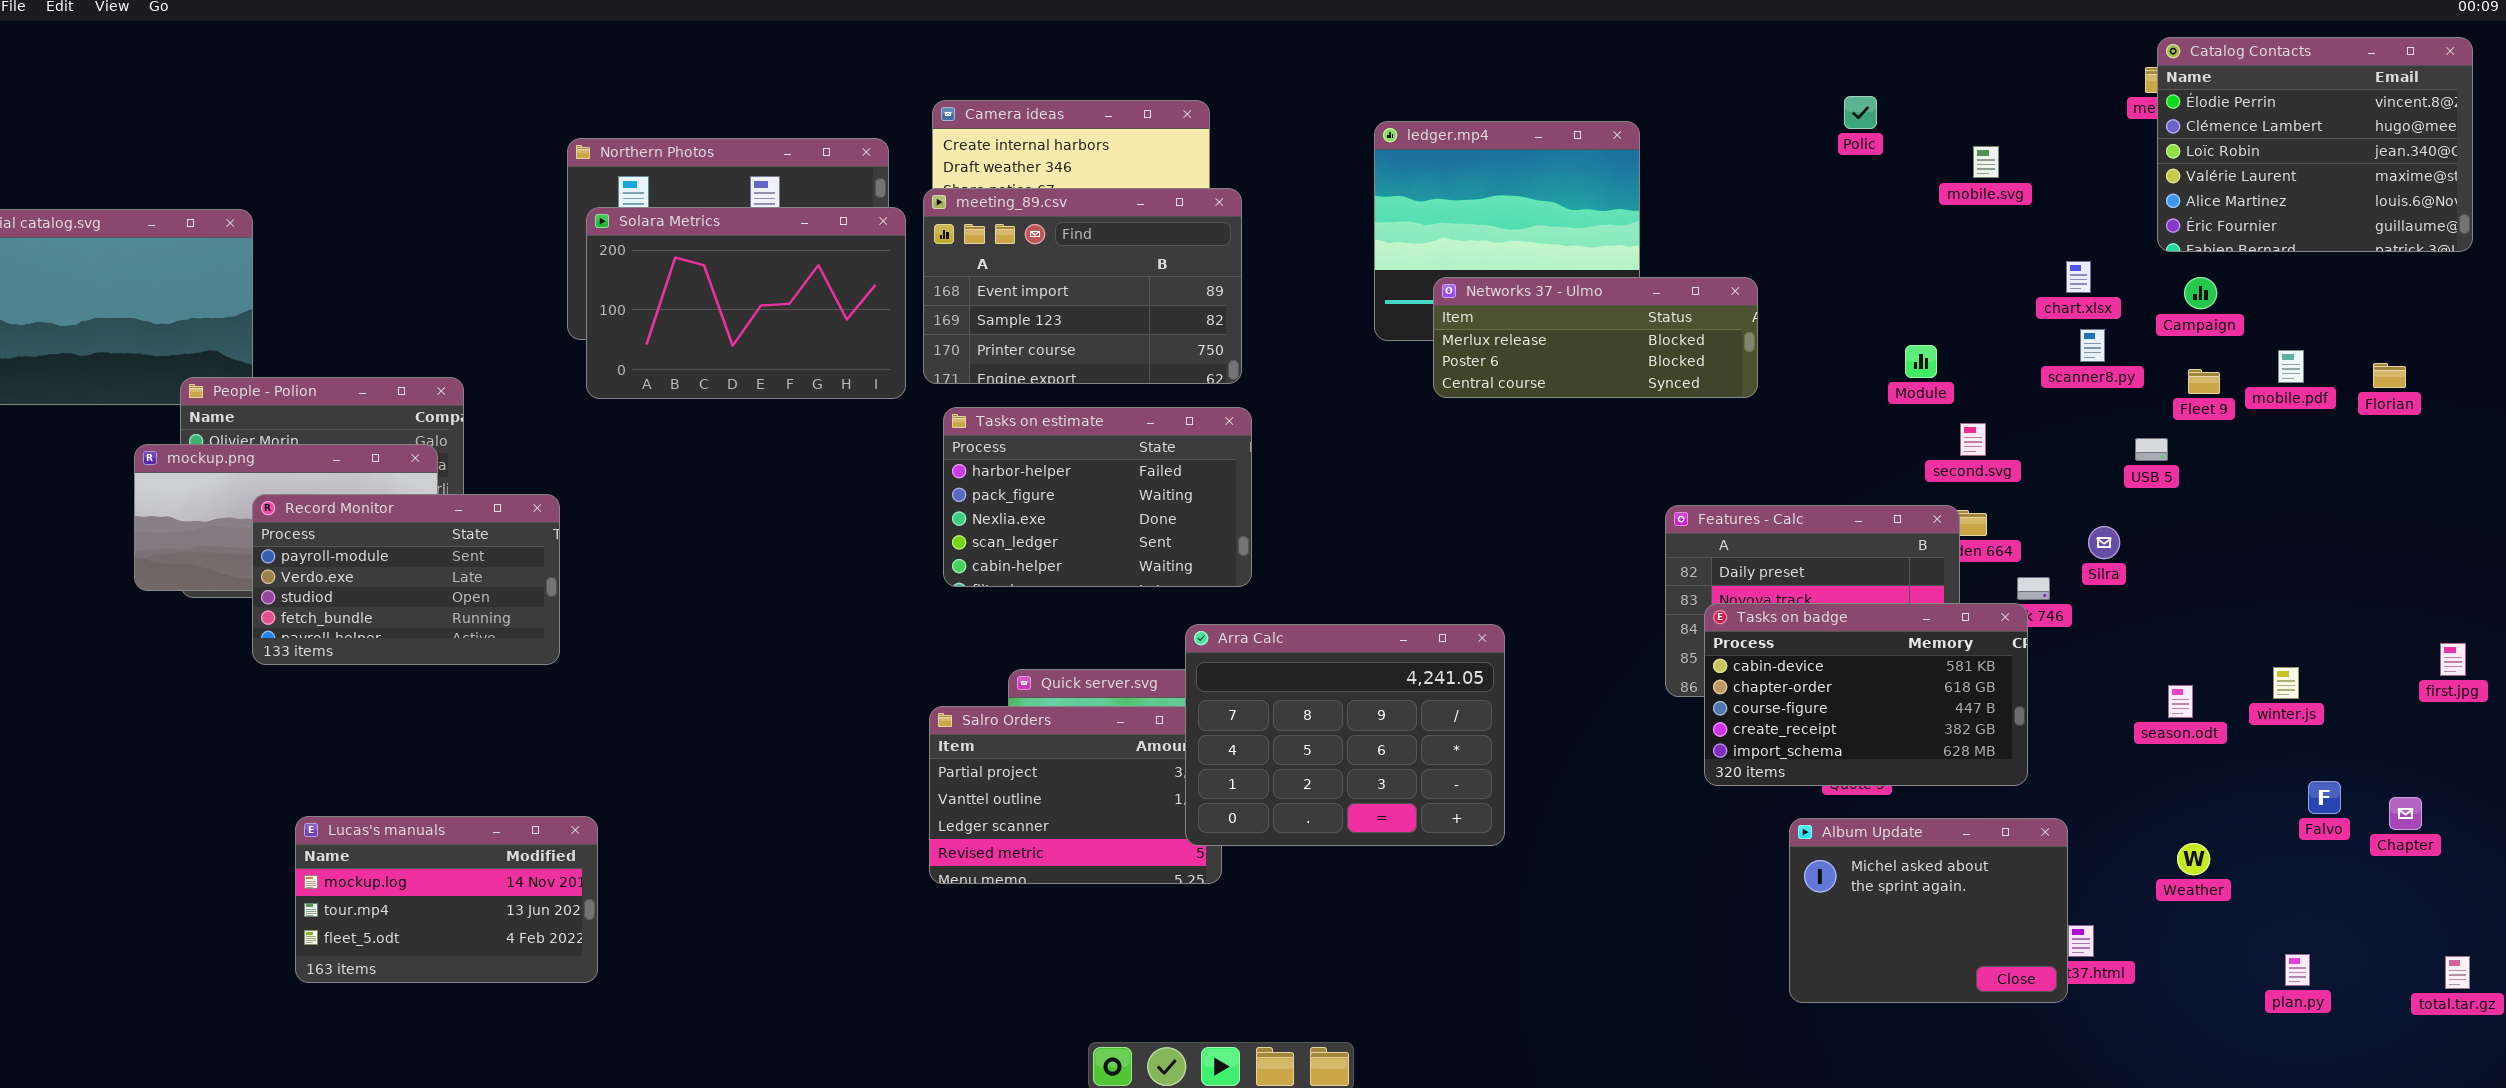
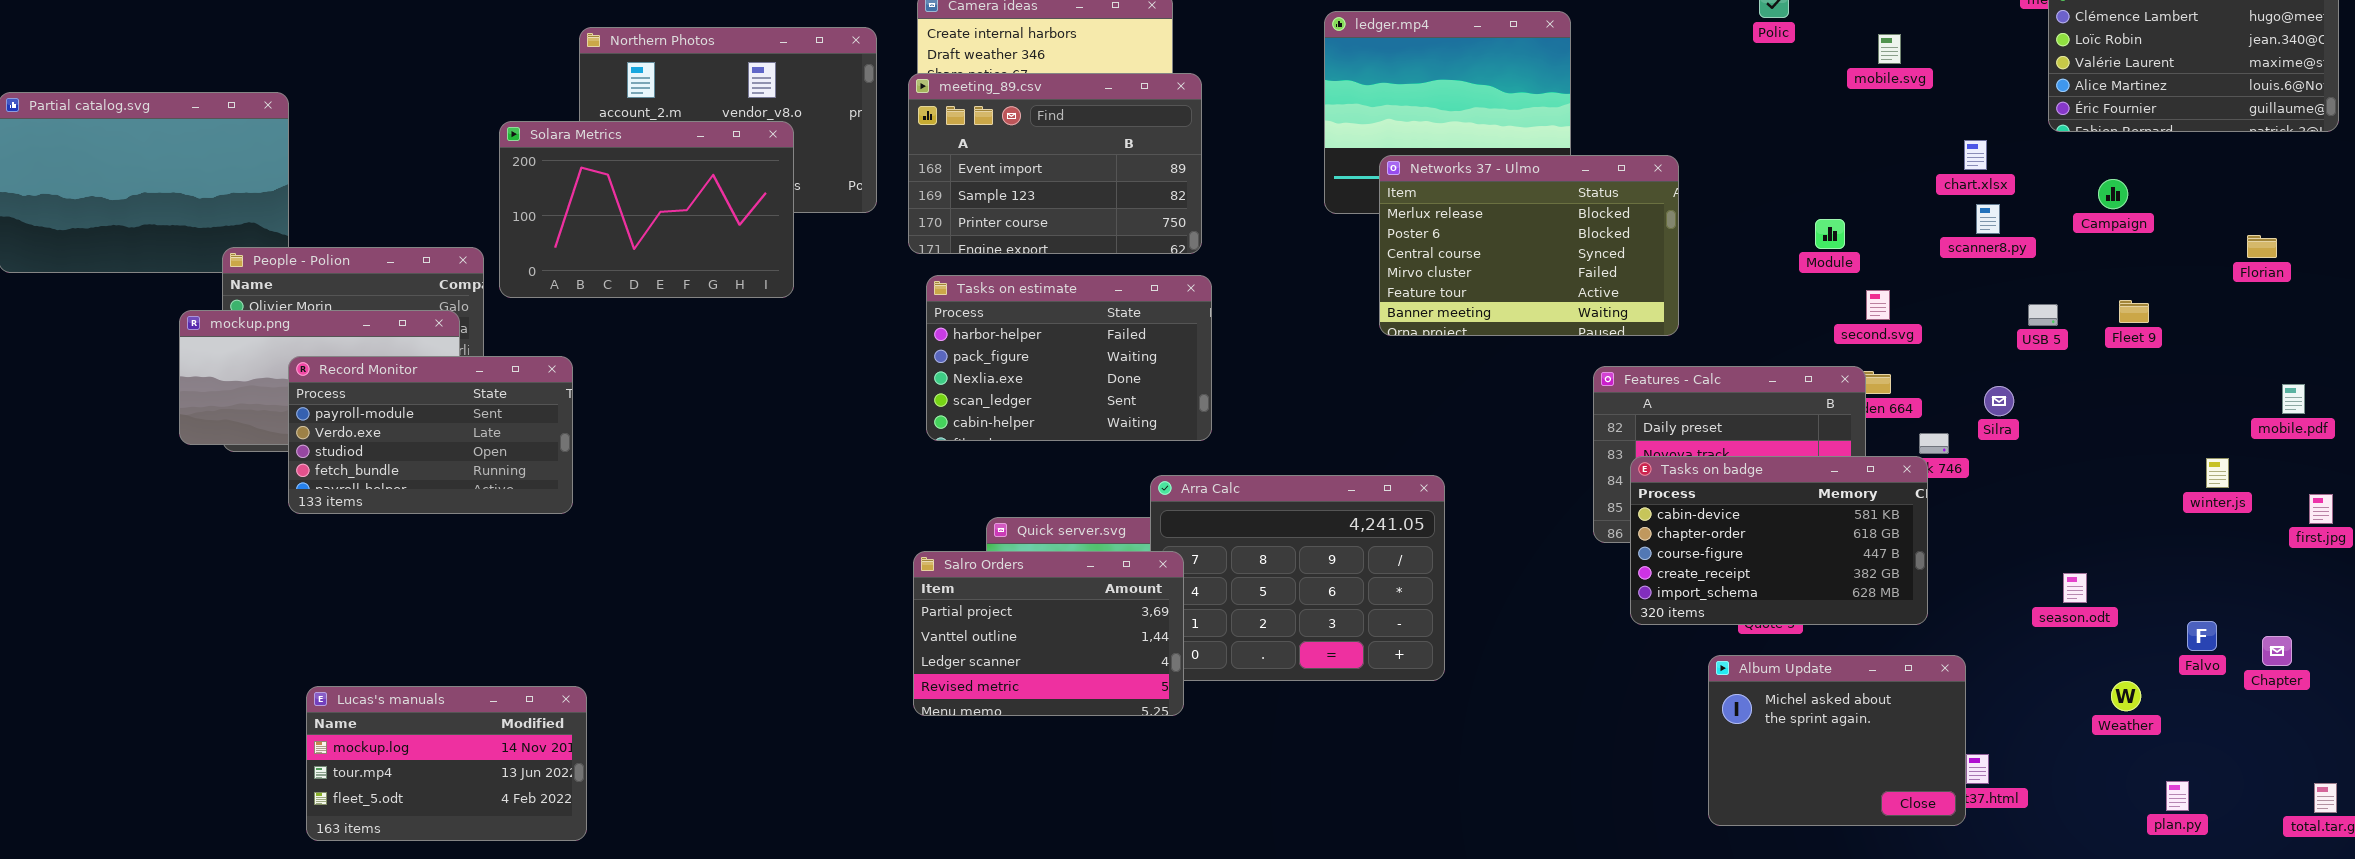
Solara Metrics: [586,207,906,399] -> [499,121,794,298], moved
Networks 37 - Ulmo: [1433,277,1758,398] -> [1379,155,1679,336], resized
Campaign: [2184,277,2217,309] -> [2098,179,2128,209], moved
mobile.pdf: [2278,350,2304,383] -> [2282,384,2305,414], moved
Fleet 9: [2188,369,2220,394] -> [2119,300,2149,323], moved
winter.js: [2273,667,2299,699] -> [2206,458,2229,488], moved
season.odt: [2168,685,2193,718] -> [2063,573,2087,603], moved
Salro Orders: [929,706,1222,884] -> [913,551,1184,716], raised
Lucas's manuals: [295,816,598,983] -> [306,686,587,841], moved
Weather: [2177,843,2210,875] -> [2111,681,2141,711], moved

